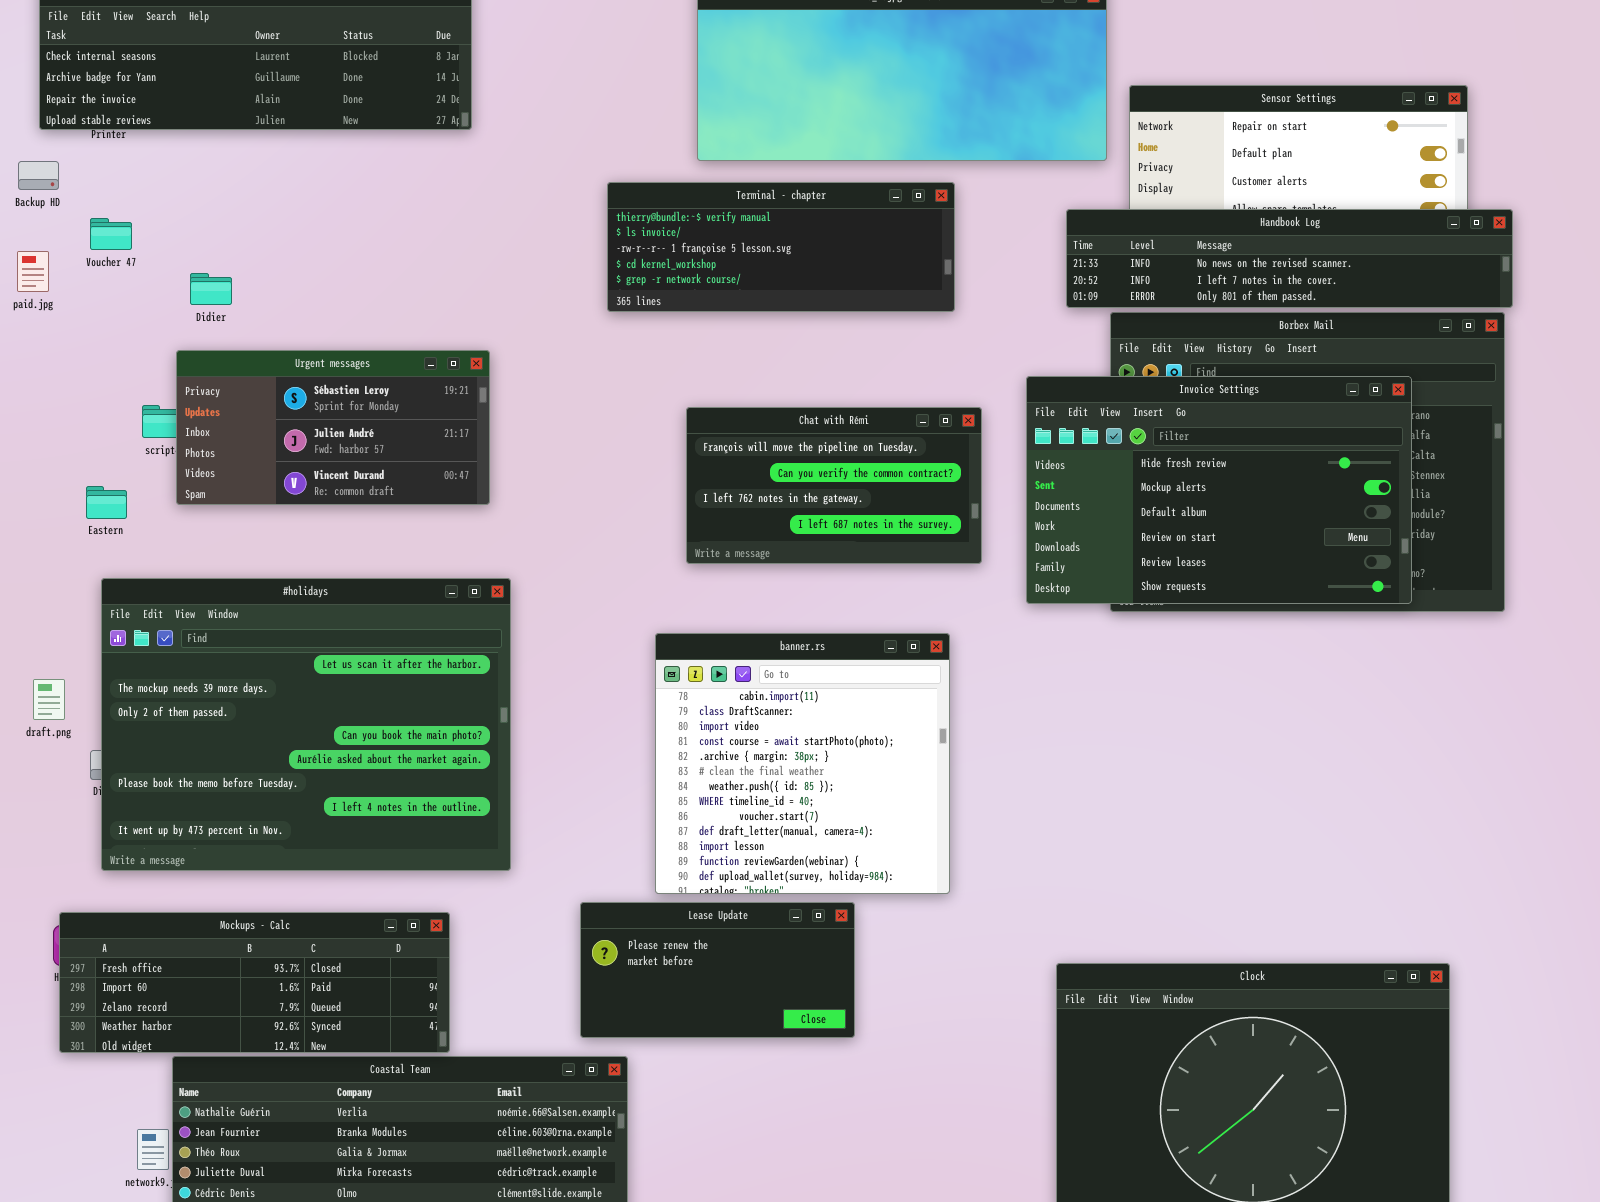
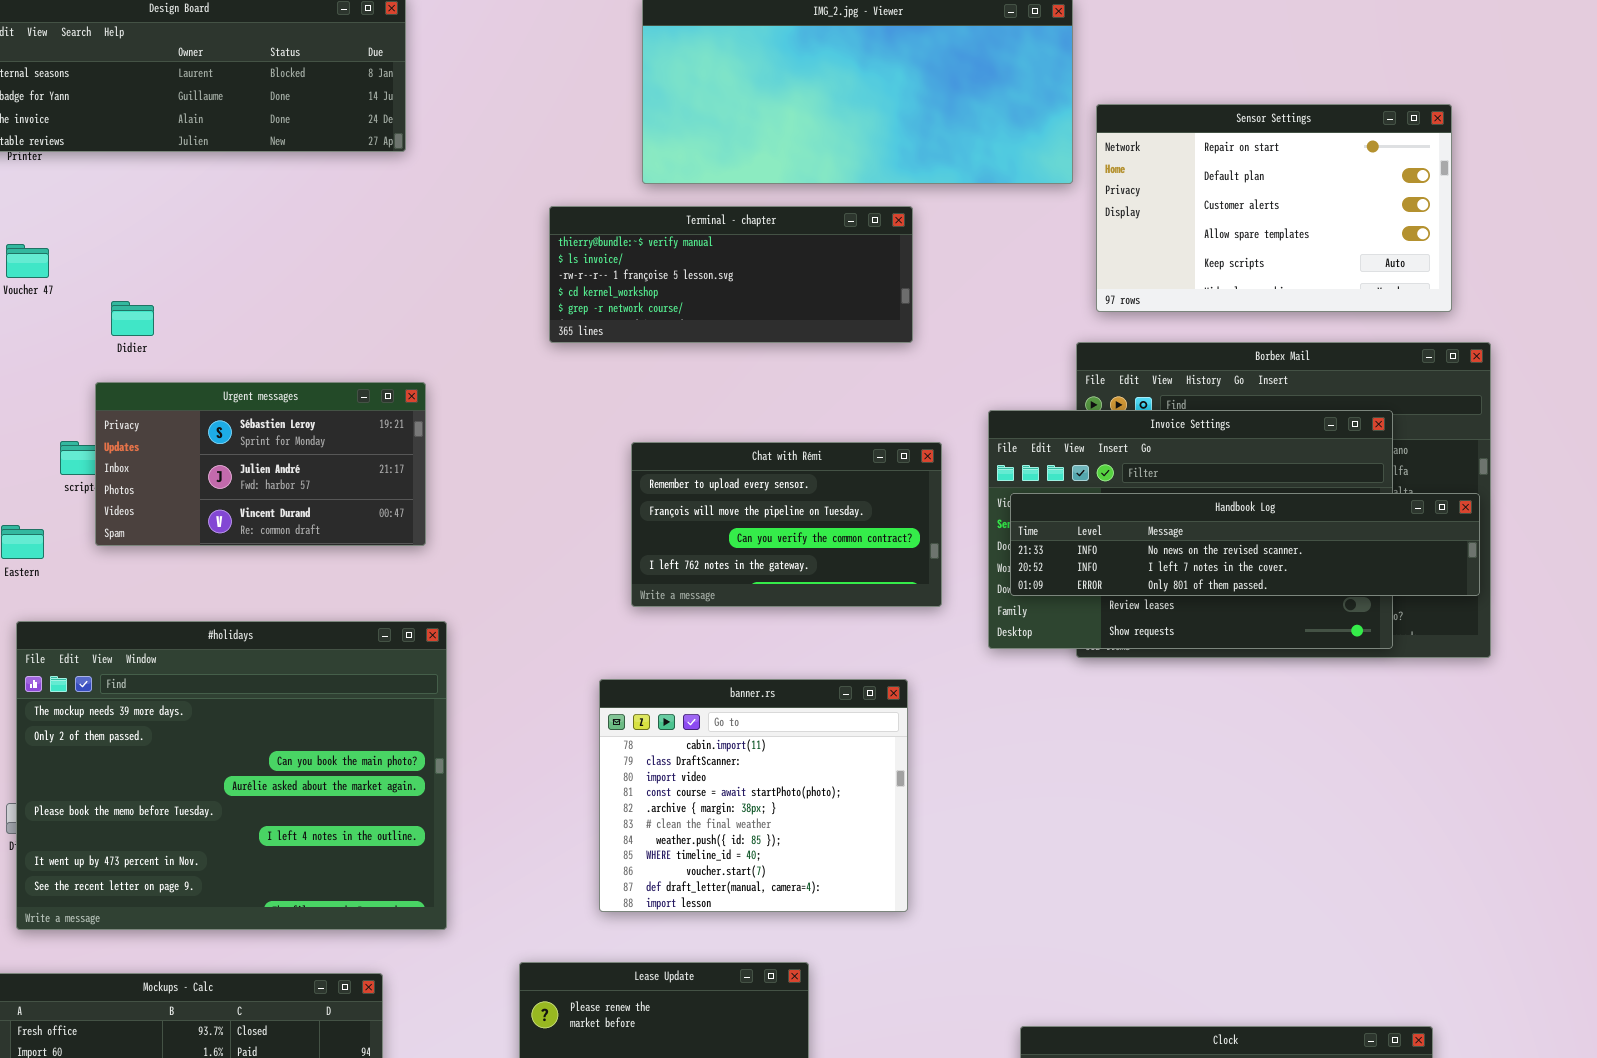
Handbook Log: [1066,209,1513,308] -> [1010,493,1480,596], moved
Chat with Rémi: [686,407,982,564] -> [631,442,942,607], scrolled up 1 row
#holidays: [101,578,511,871] -> [16,621,447,930], scrolled down 1 row
banner.rs: [655,633,950,894] -> [599,679,908,912], resized

